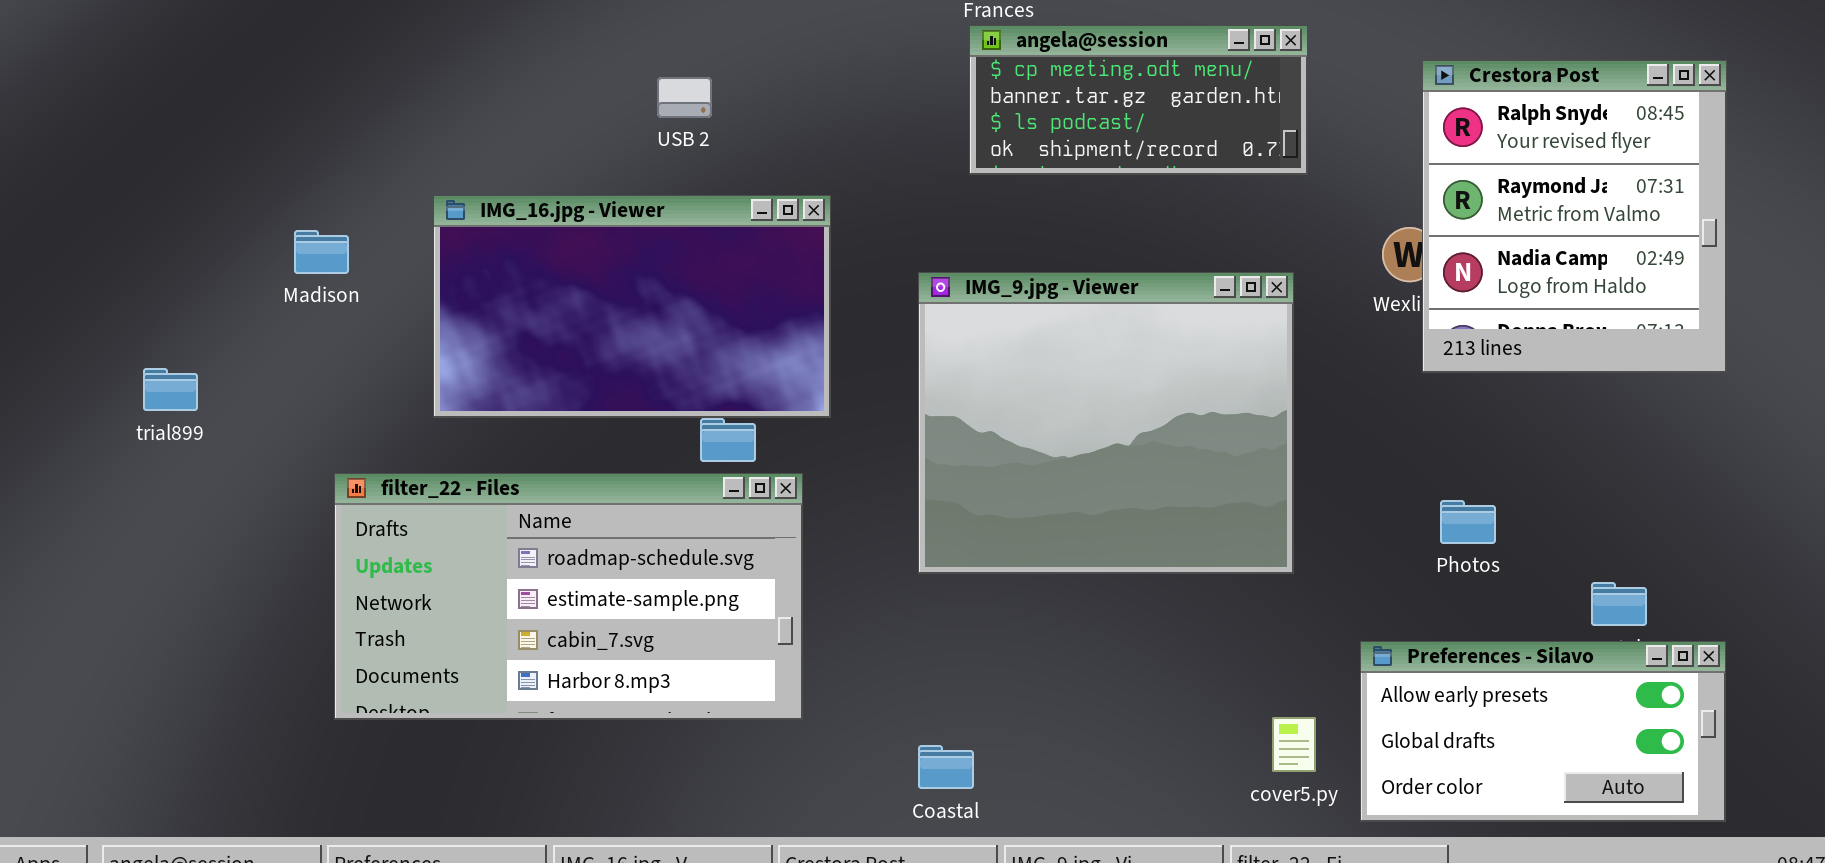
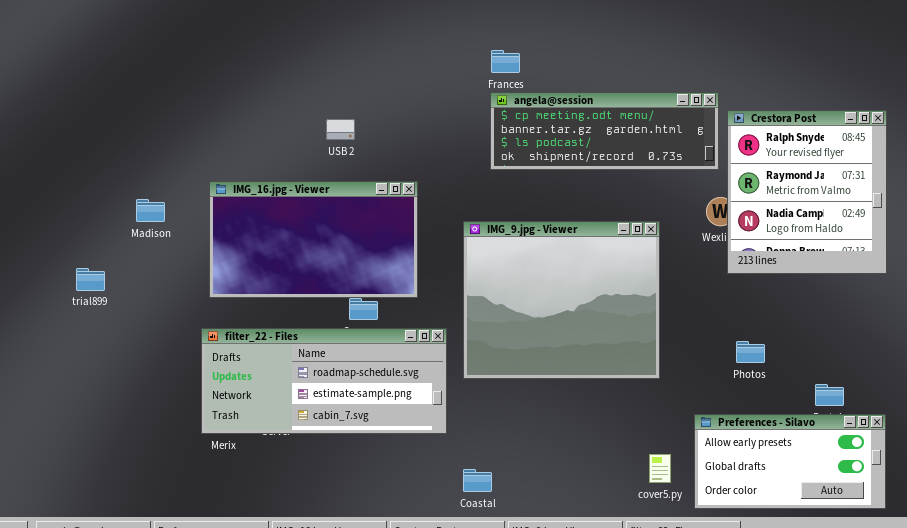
angela@session: [969,25,1308,175] -> [490,92,719,170], resized
trial899: [143,368,198,411] -> [76,268,105,291], moved
filter_22 - Files: [334,473,803,720] -> [201,328,447,434], moved, resized

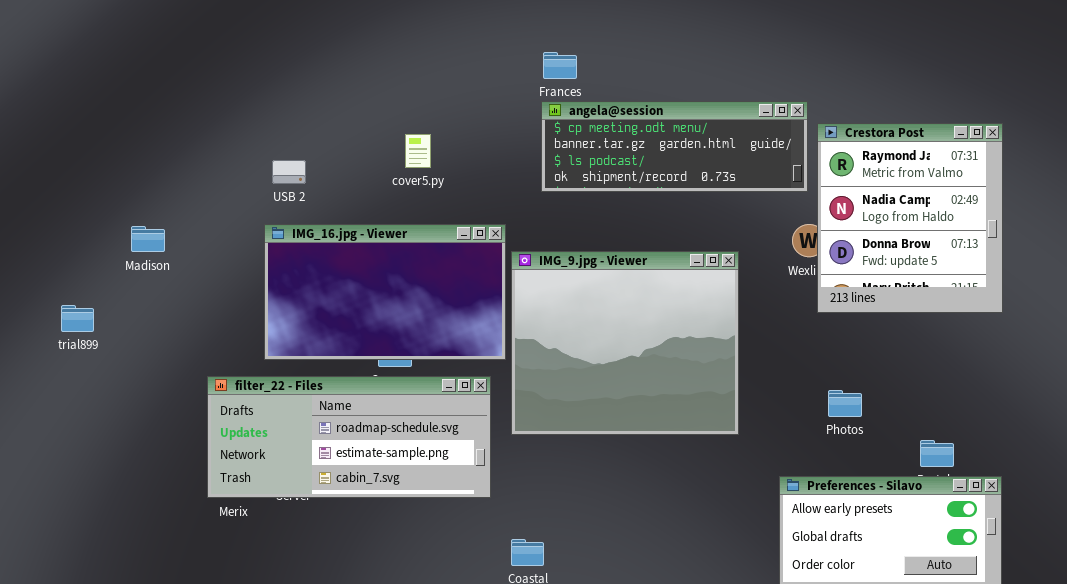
Crestora Post: [727,110,887,274] -> [817,123,1003,313], scrolled down 1 row
USB 2: [326,119,355,140] -> [272,160,306,184], moved
IMG_16.jpg - Viewer: [209,181,418,298] -> [264,224,506,360], moved
cover5.py: [649,454,671,483] -> [405,134,431,168], moved

